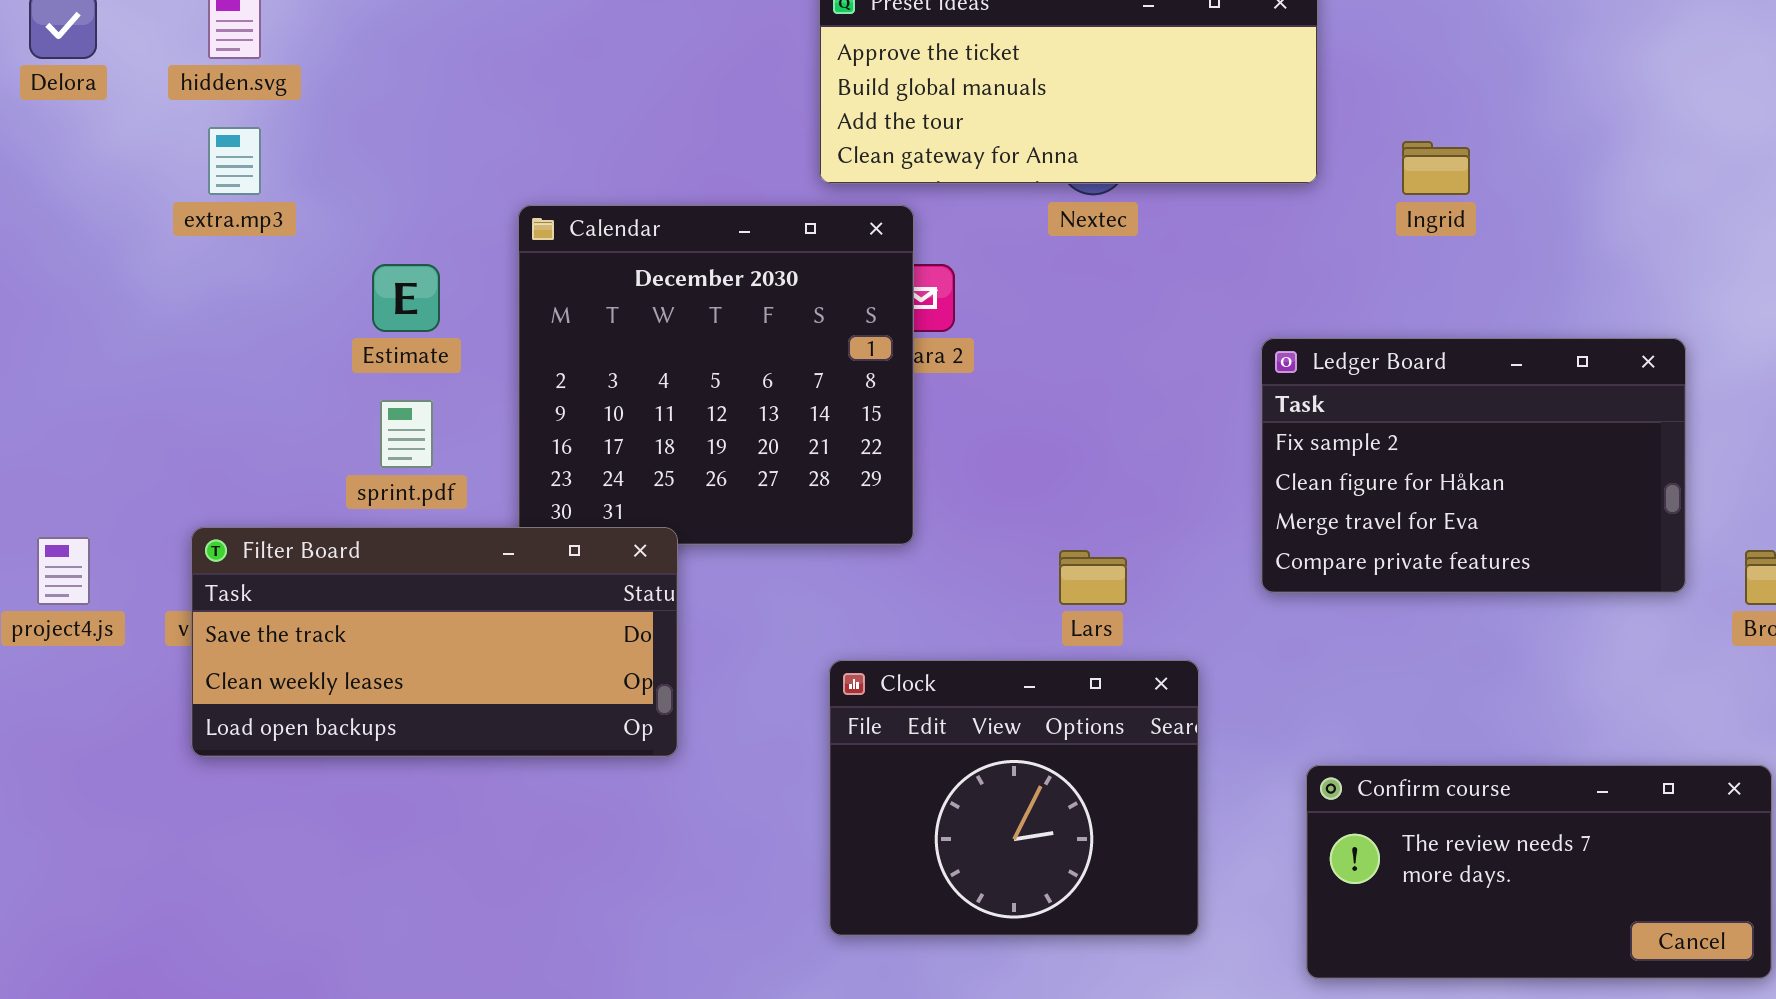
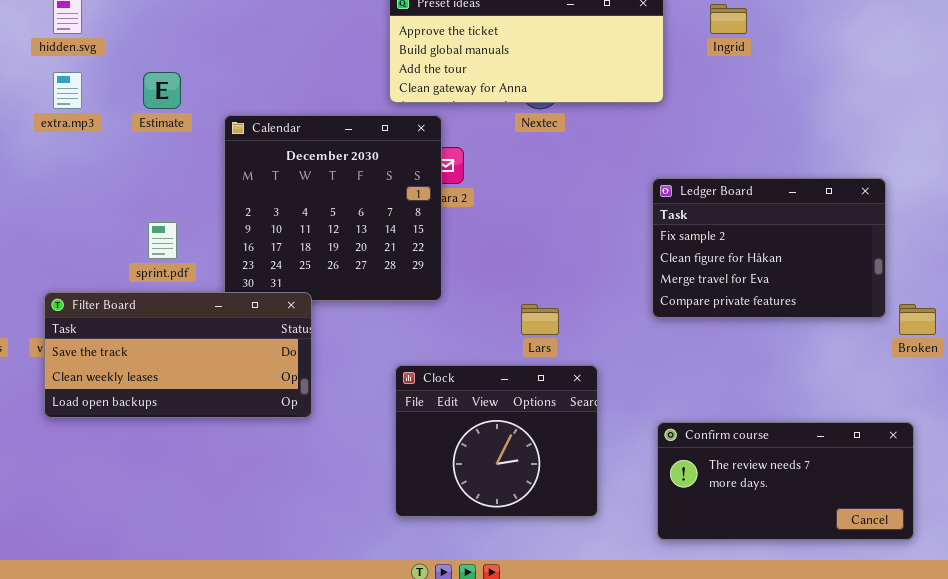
Ingrid: [1402,141,1470,195] -> [710,4,747,34], moved
Estimate: [372,264,440,332] -> [143,72,181,109], moved
Ledger Board: [1261,338,1686,593] -> [652,178,886,318], moved

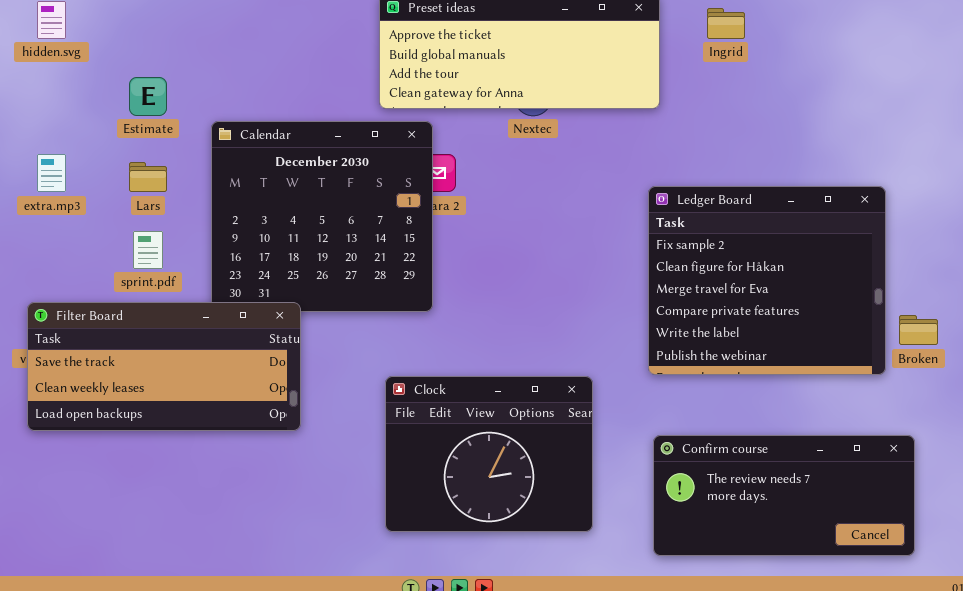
extra.mp3: [53,72,82,109] -> [37,154,66,192], moved
Ledger Board: [652,178,886,318] -> [648,186,886,375], resized
Lars: [521,304,559,335] -> [129,162,167,192], moved

